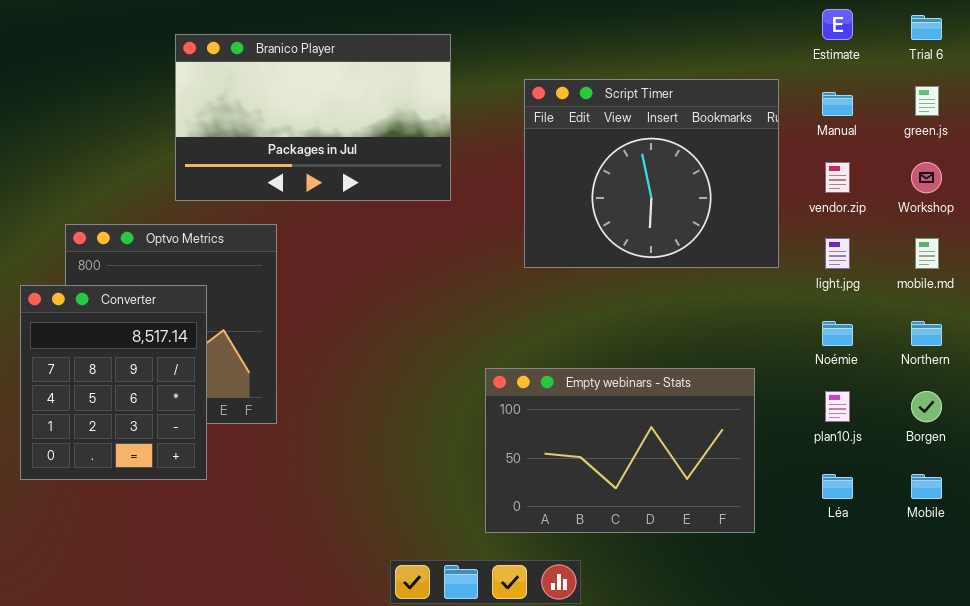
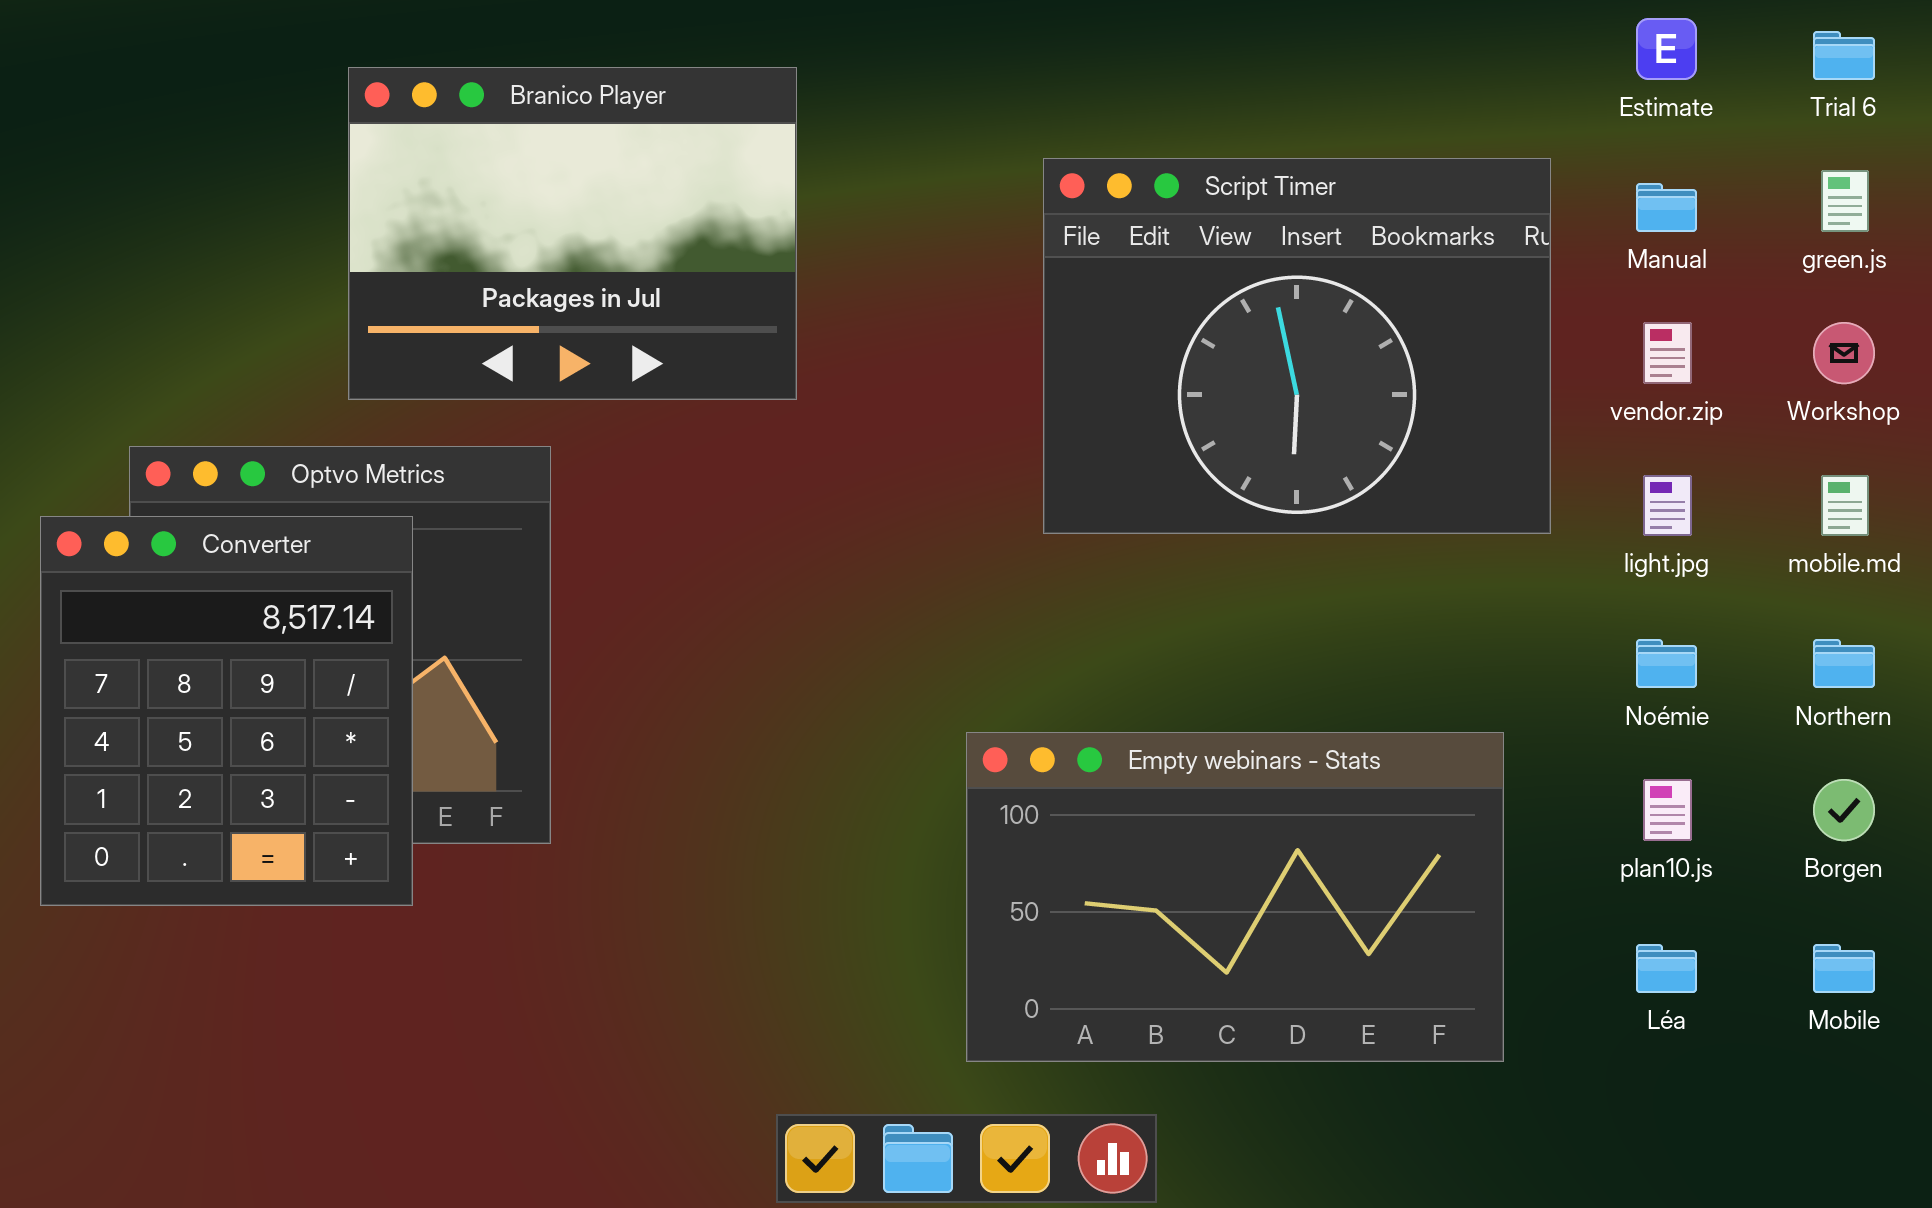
Branico Player: [175,34,451,201] -> [348,67,797,400], resized
Converter: [20,285,207,480] -> [40,516,413,906], moved

